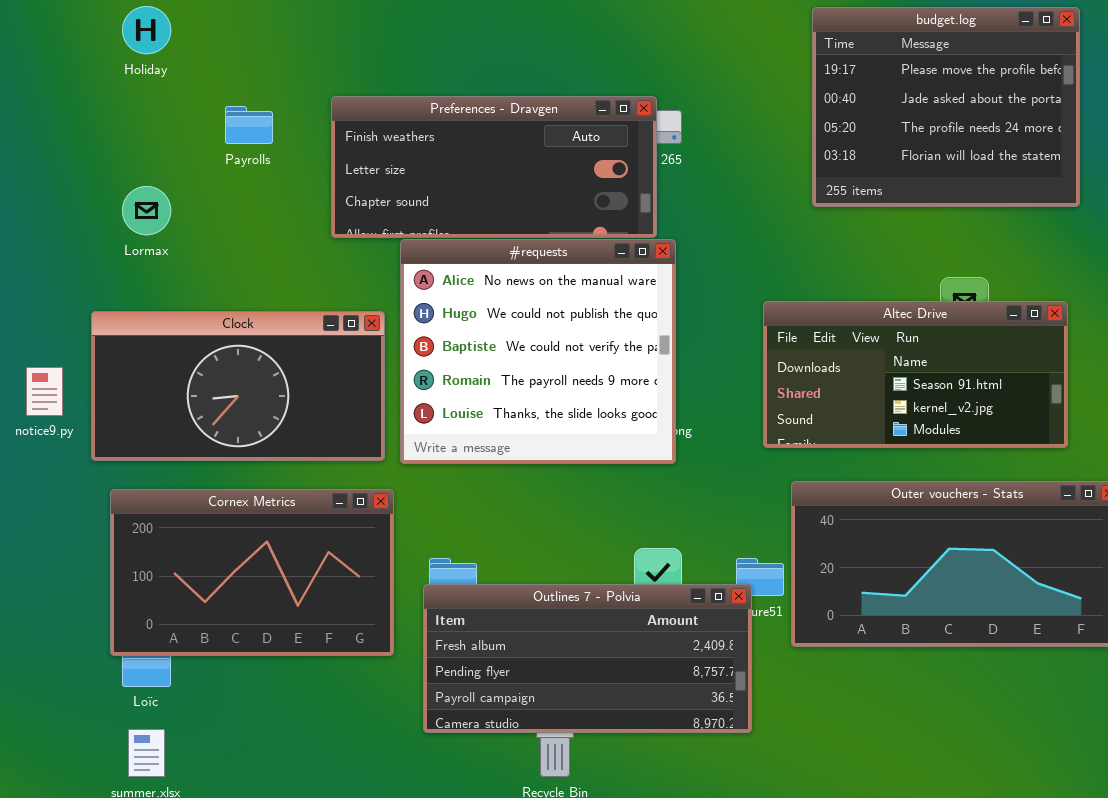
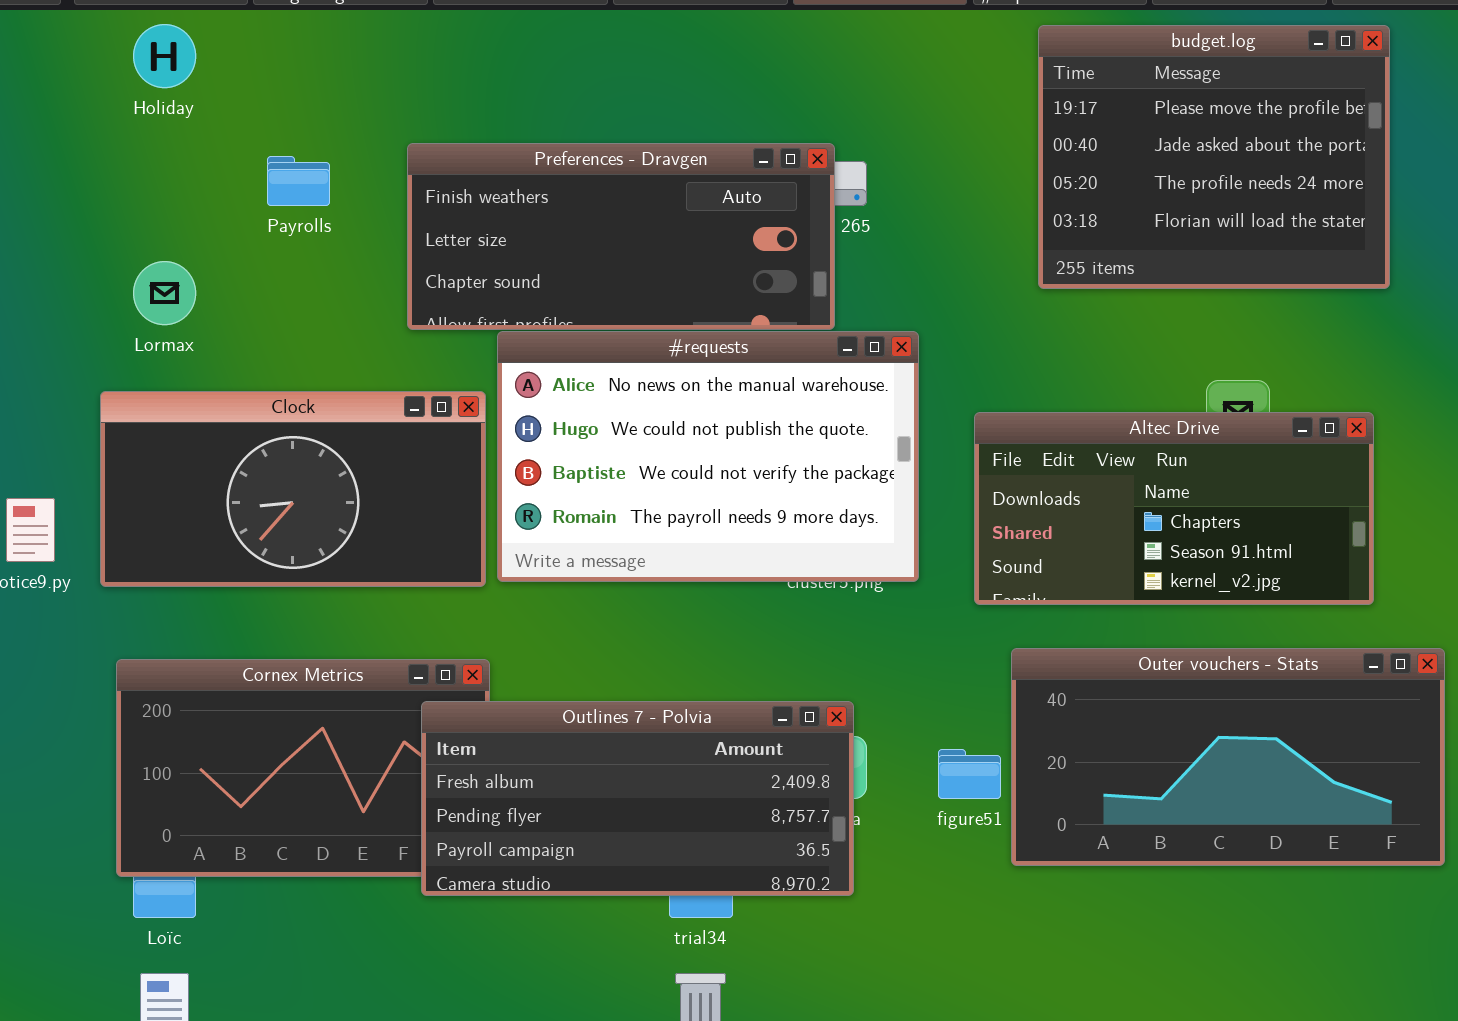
#requests: [400,239,676,464] -> [497,331,919,582], resized
Altec Drive: [763,301,1068,448] -> [974,412,1374,605], scrolled up 1 row
Clock: [91,311,385,461] -> [100,391,486,587], moved
Outlines 7 - Polvia: [423,584,752,733] -> [421,701,854,896], moved

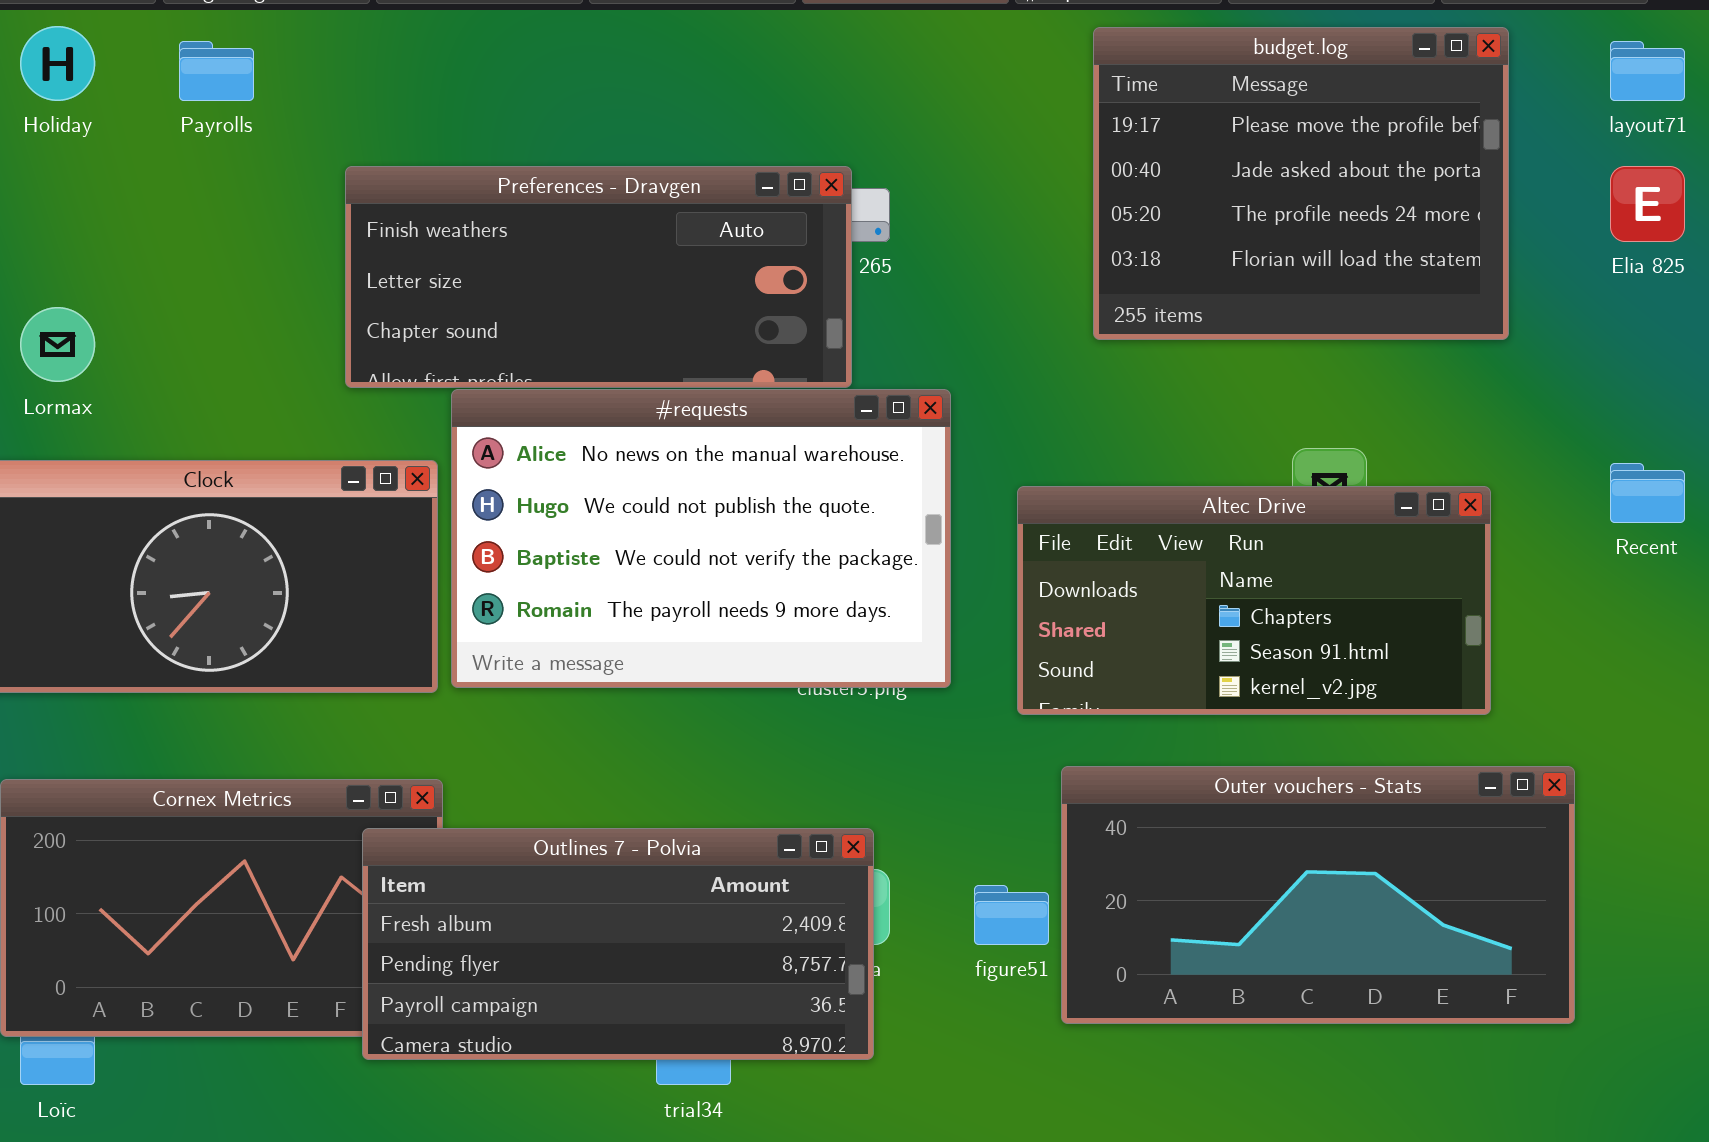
Payrolls: [267,156,330,206] -> [179,41,254,101], moved

